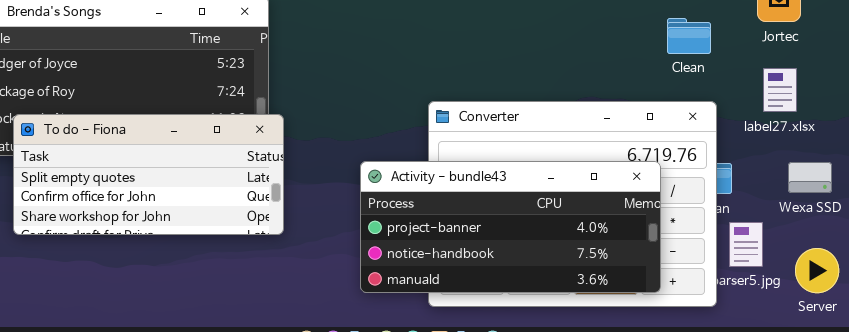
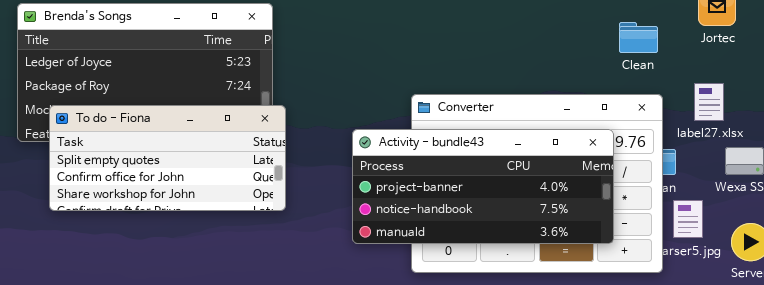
label27.xlsx: [763,68,797,112] -> [694,83,724,121], moved
Activity - bundle43: [360,161,661,293] -> [352,129,614,244], moved

